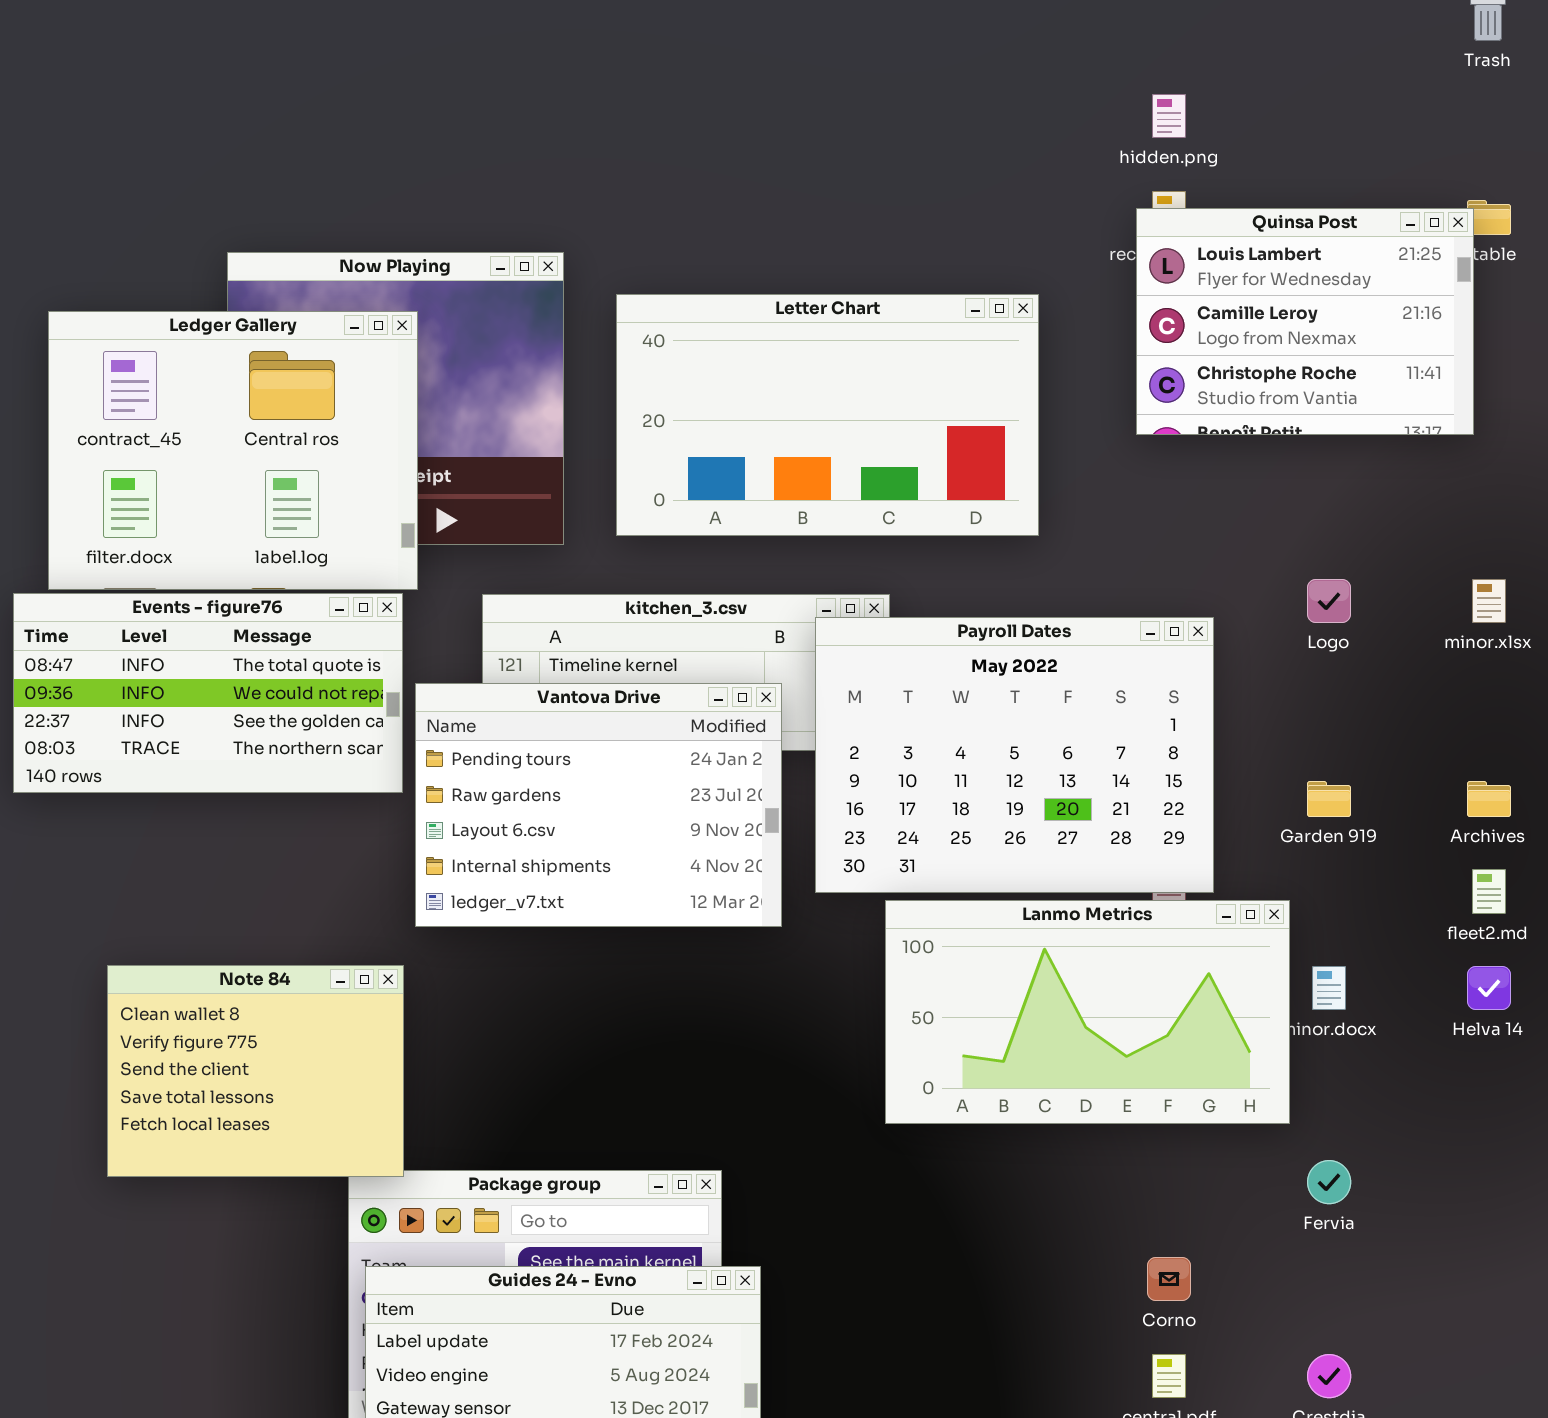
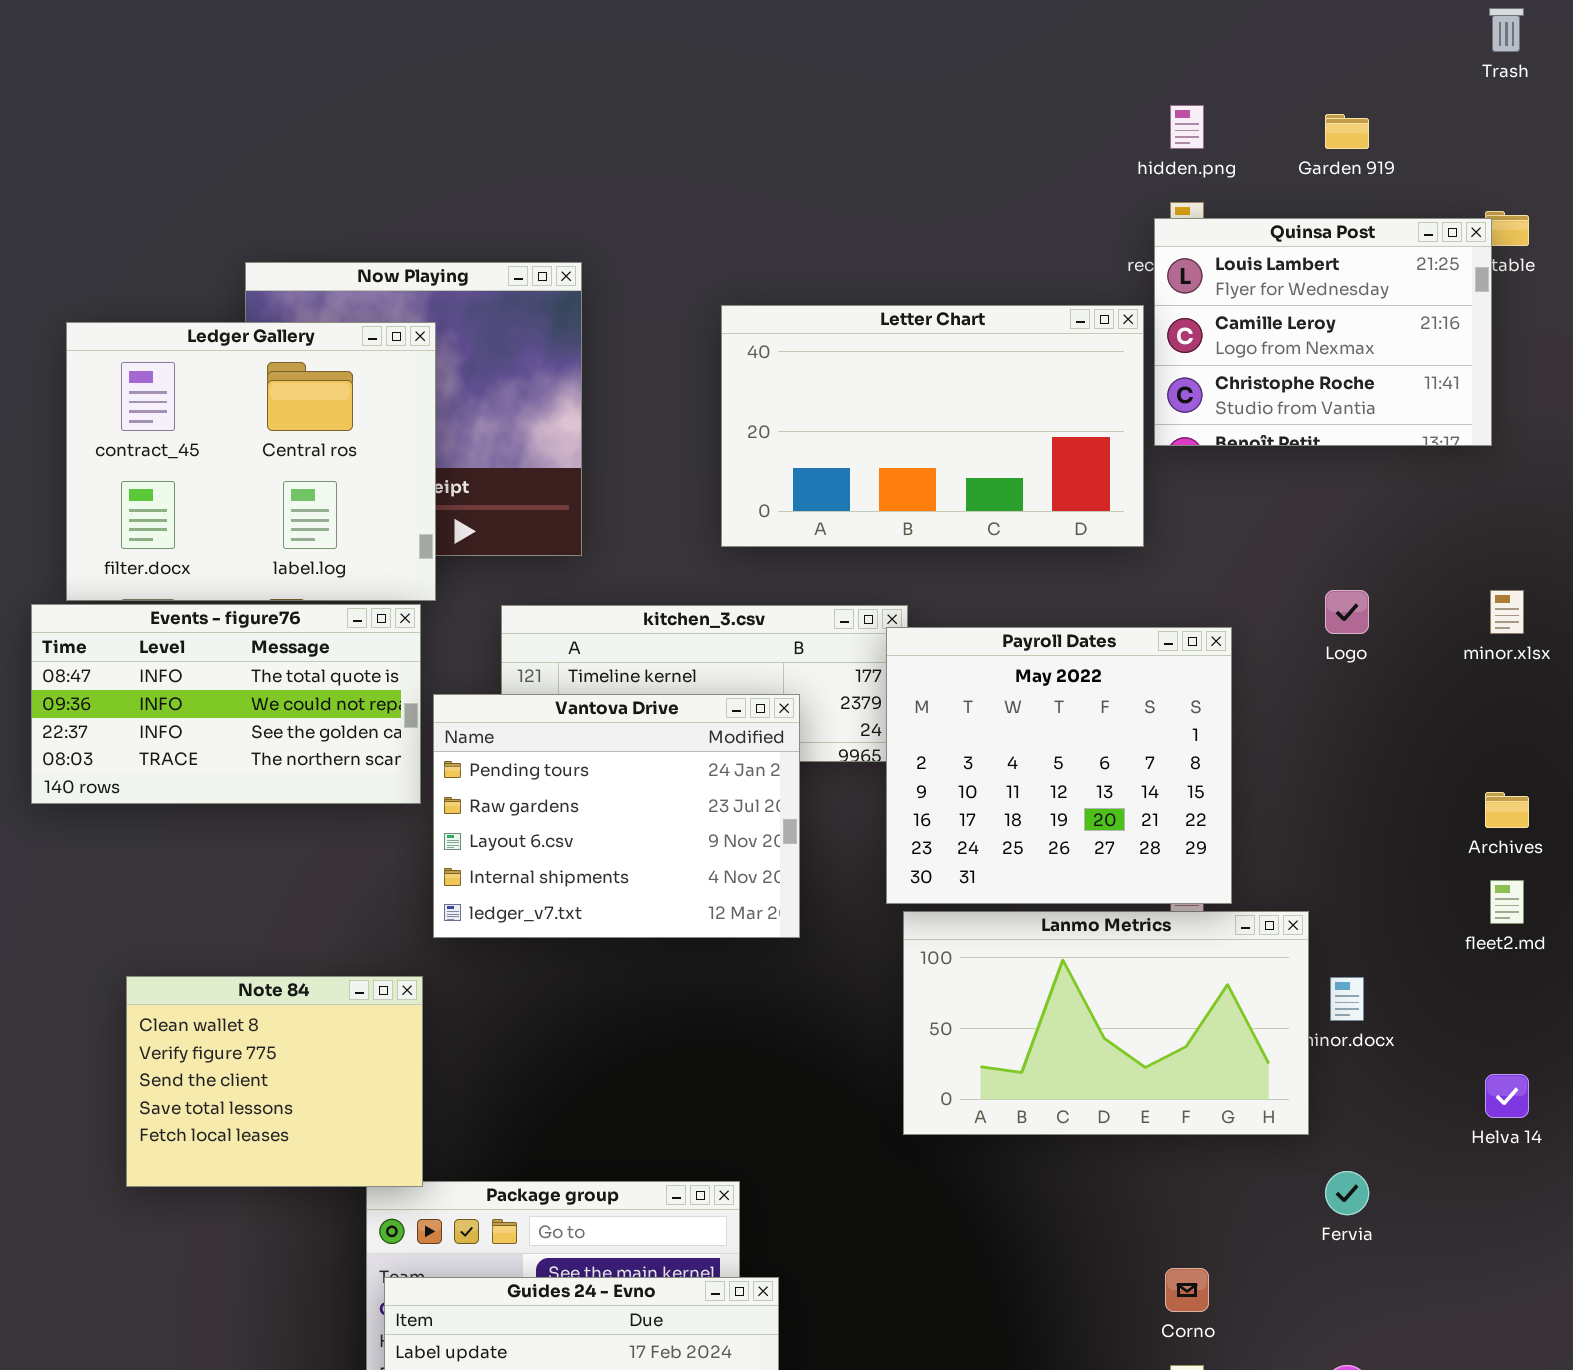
Letter Chart: [616,294,1039,536] -> [721,305,1144,547], moved
Payroll Dates: [815,617,1214,893] -> [886,627,1232,904], resized
Garden 919: [1307,781,1351,817] -> [1325,114,1369,149], moved
Helva 14: [1467,966,1511,1010] -> [1485,1074,1529,1118], moved

